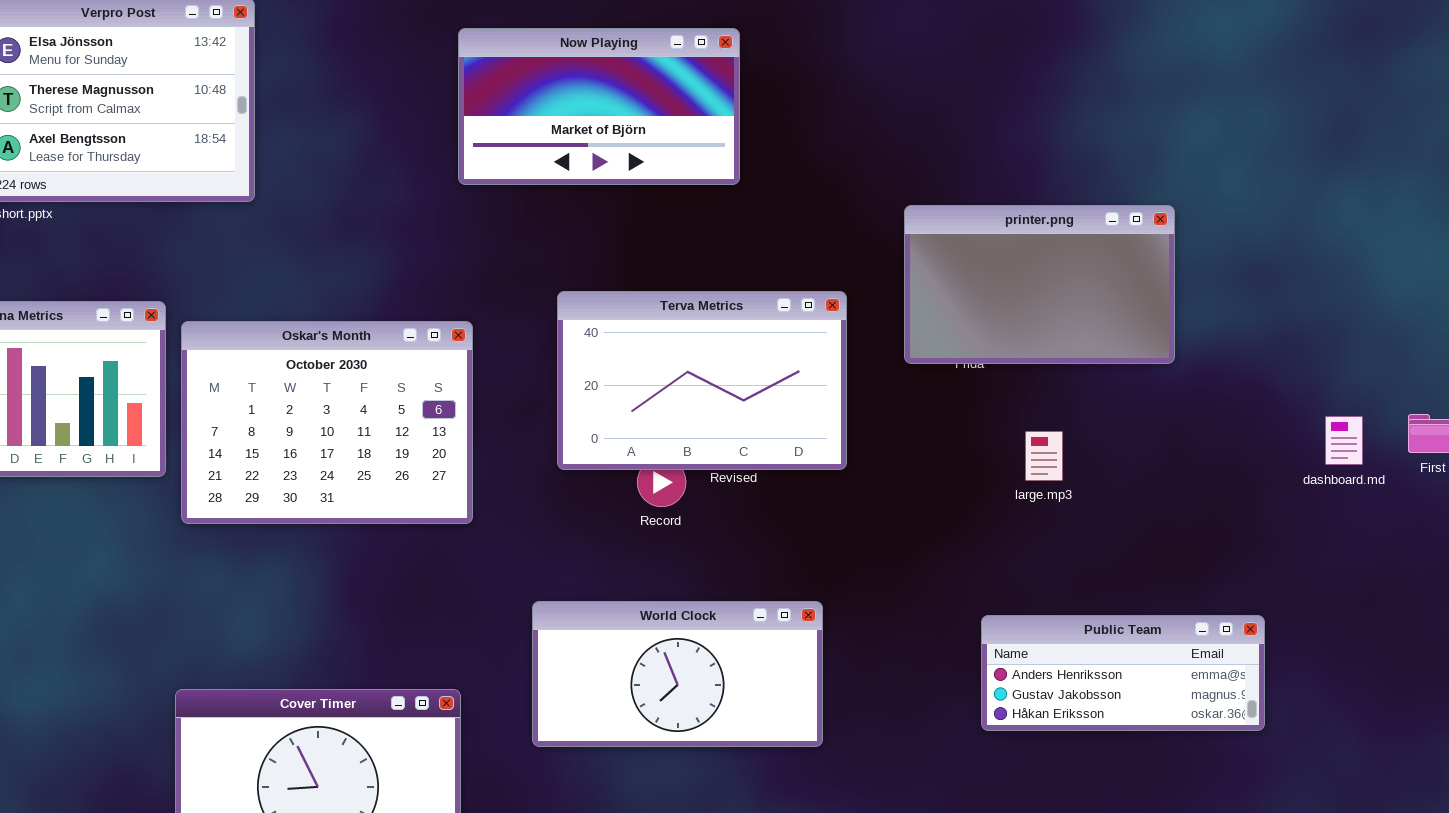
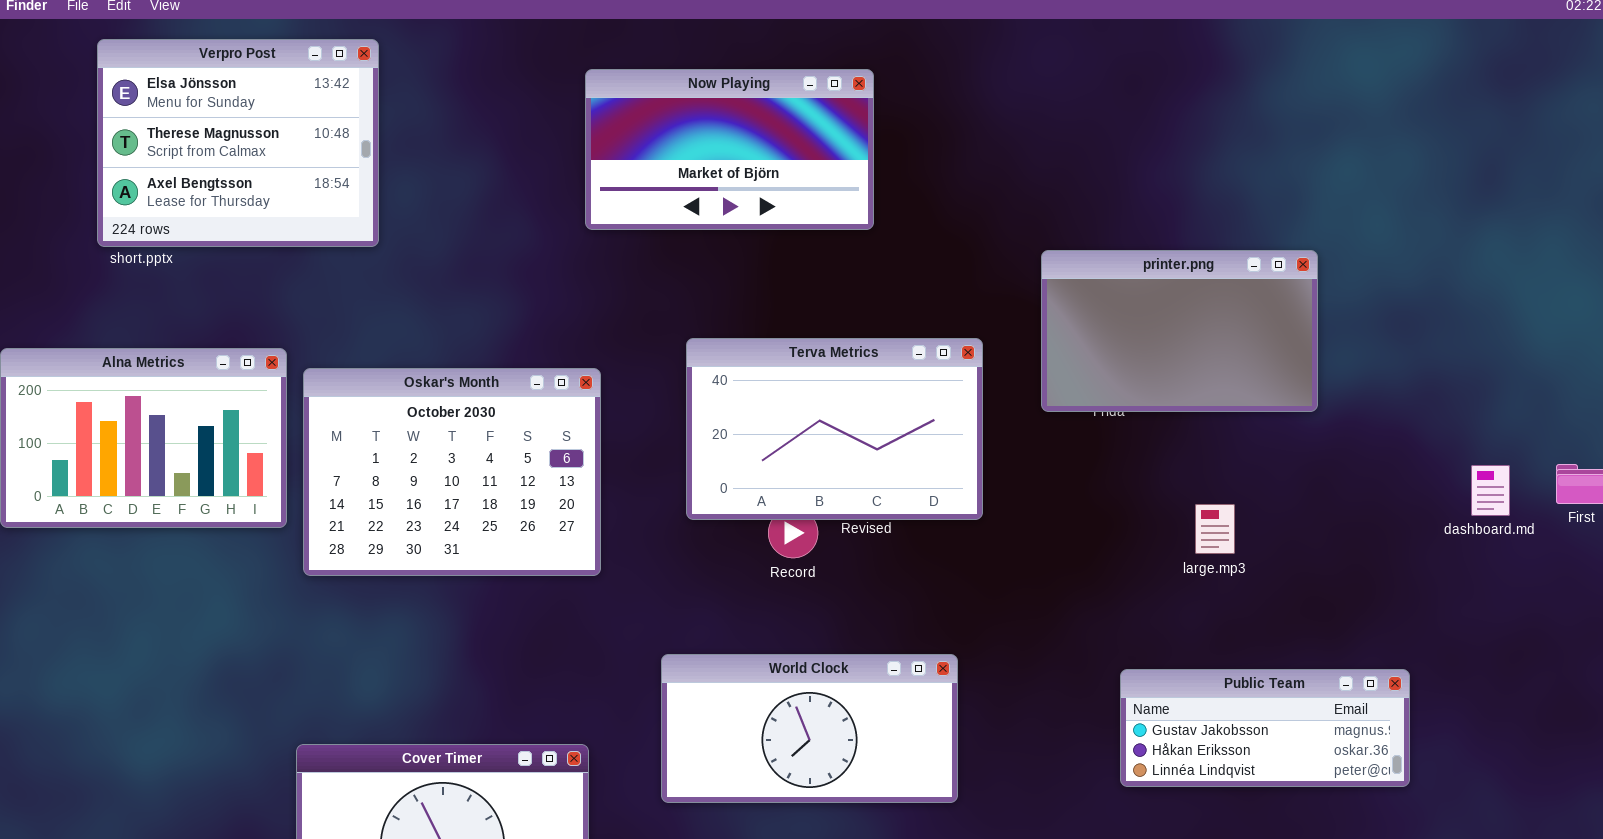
large.mp3: [1025,431,1063,481] -> [1195,504,1235,554], moved
Public Team: [981,615,1265,731] -> [1120,669,1410,787], scrolled down 1 row

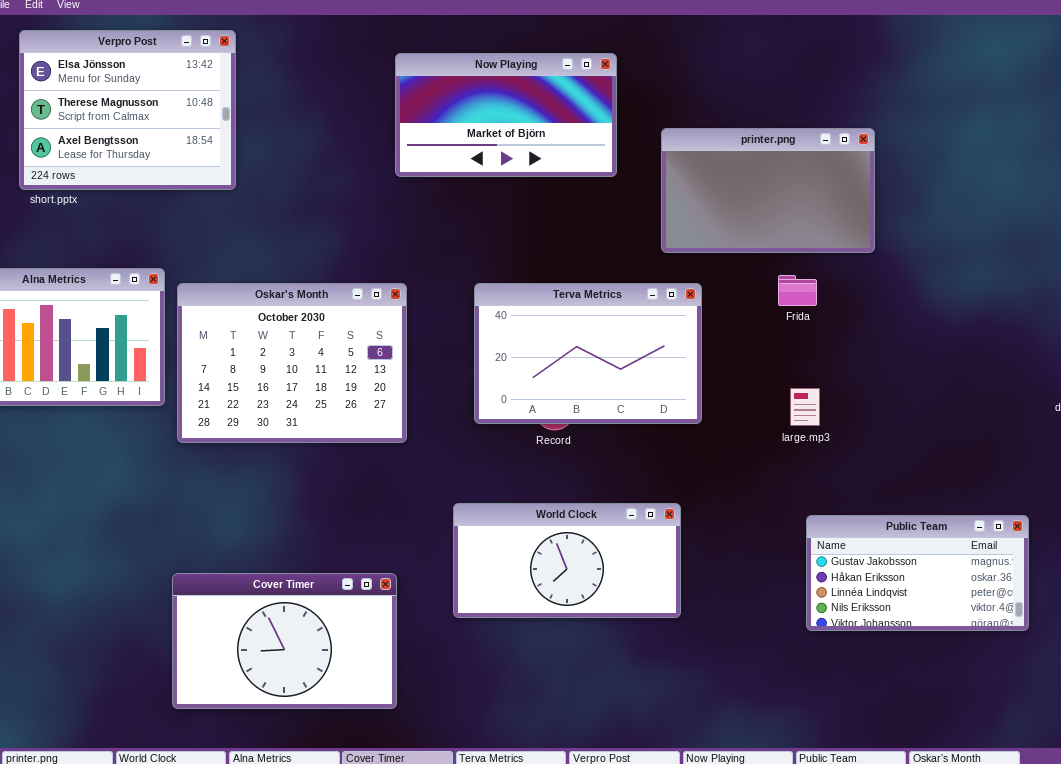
printer.png: [1041,250,1318,412] -> [661,128,875,253], moved
Terva Metrics: [686,338,983,520] -> [474,283,702,424], moved
large.mp3: [1195,504,1235,554] -> [790,388,820,426], moved
Public Team: [1120,669,1410,787] -> [806,515,1029,631], resized

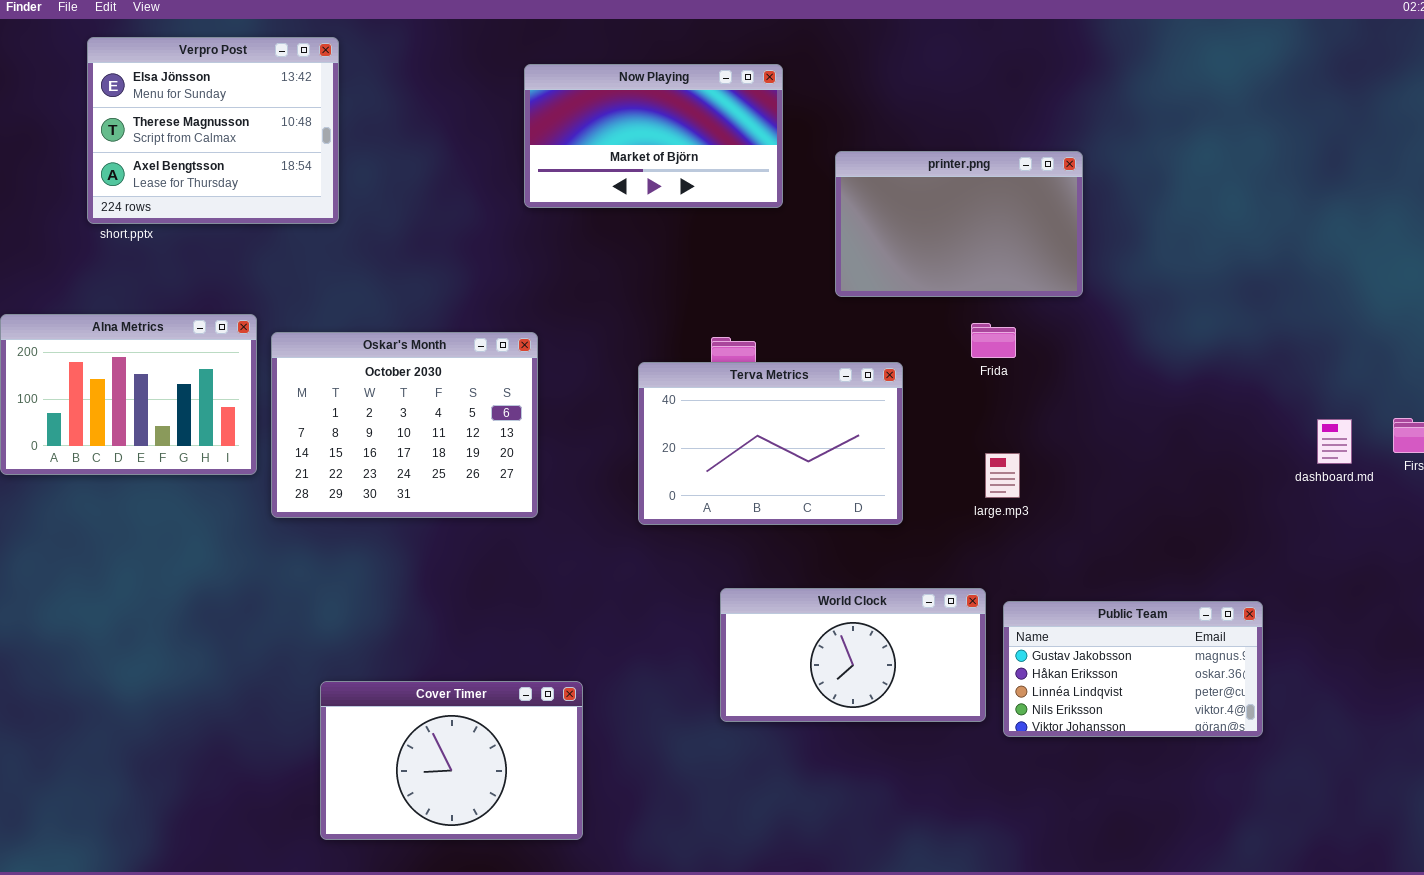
Terva Metrics: [474,283,702,424] -> [638,362,903,525], moved
World Clock: [453,503,681,618] -> [720,588,986,722], moved
Cover Timer: [172,573,397,709] -> [320,681,583,840], moved

